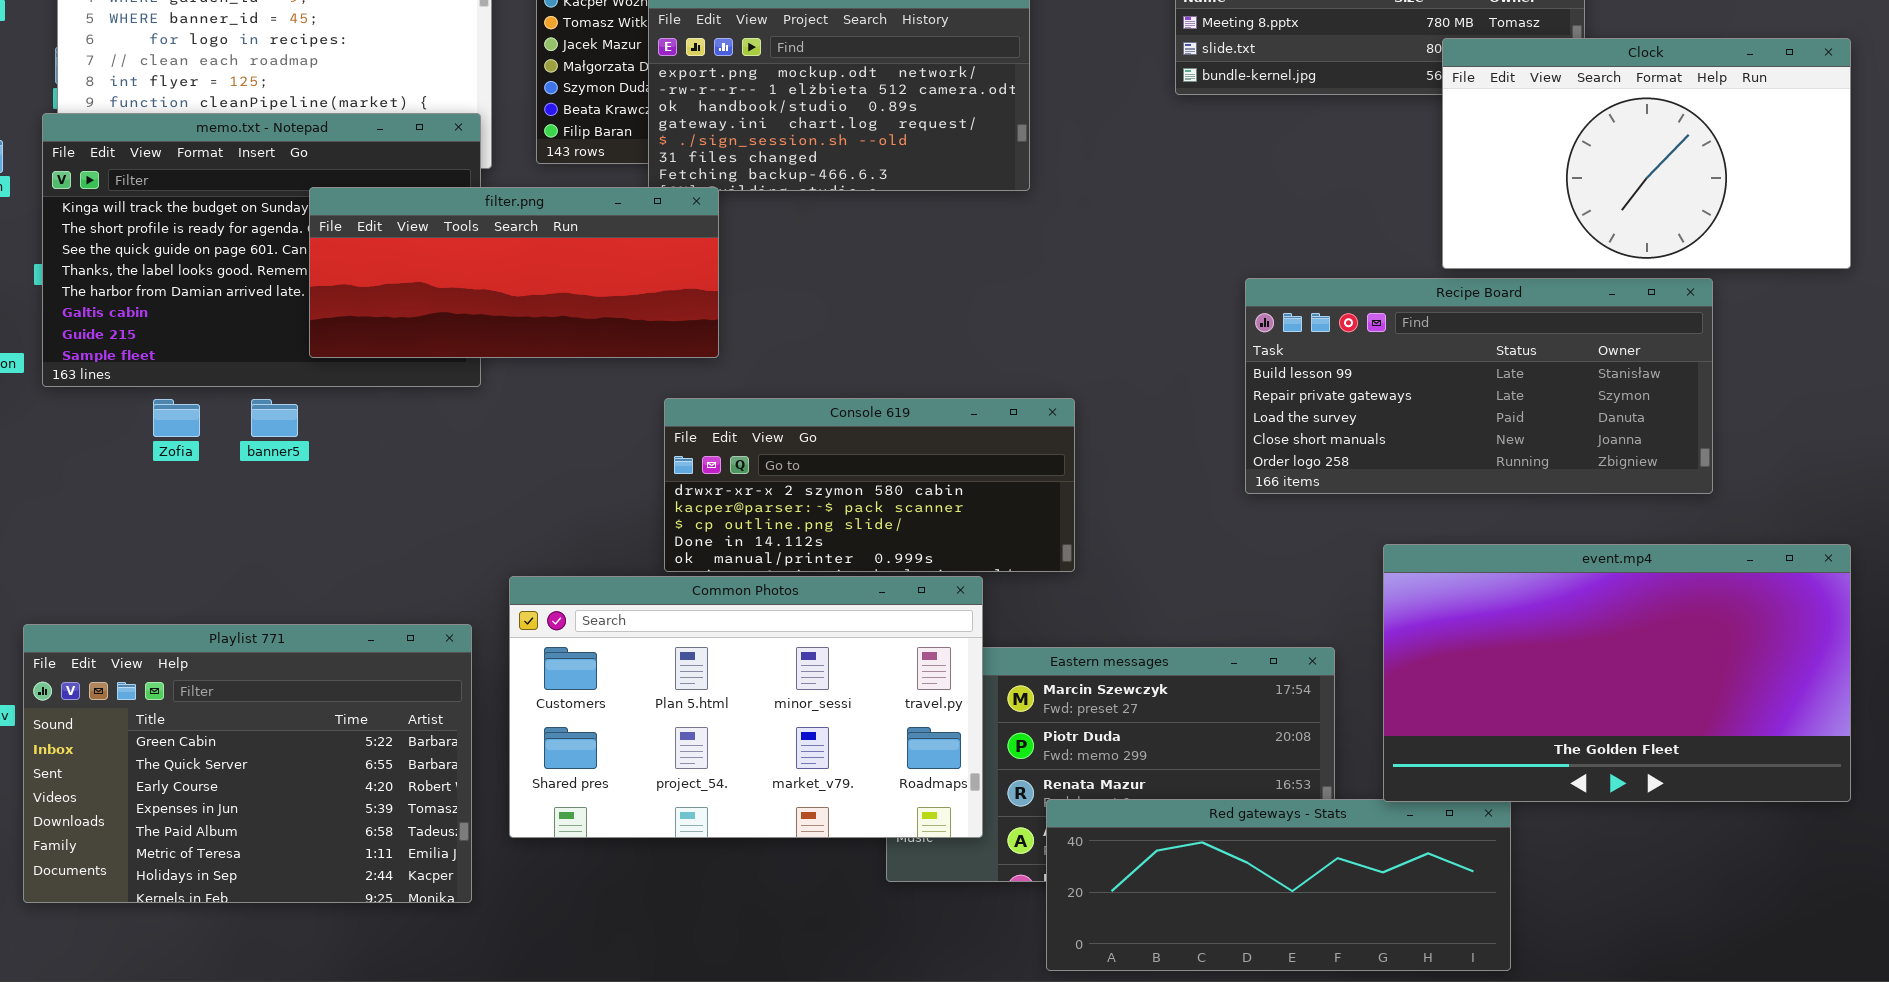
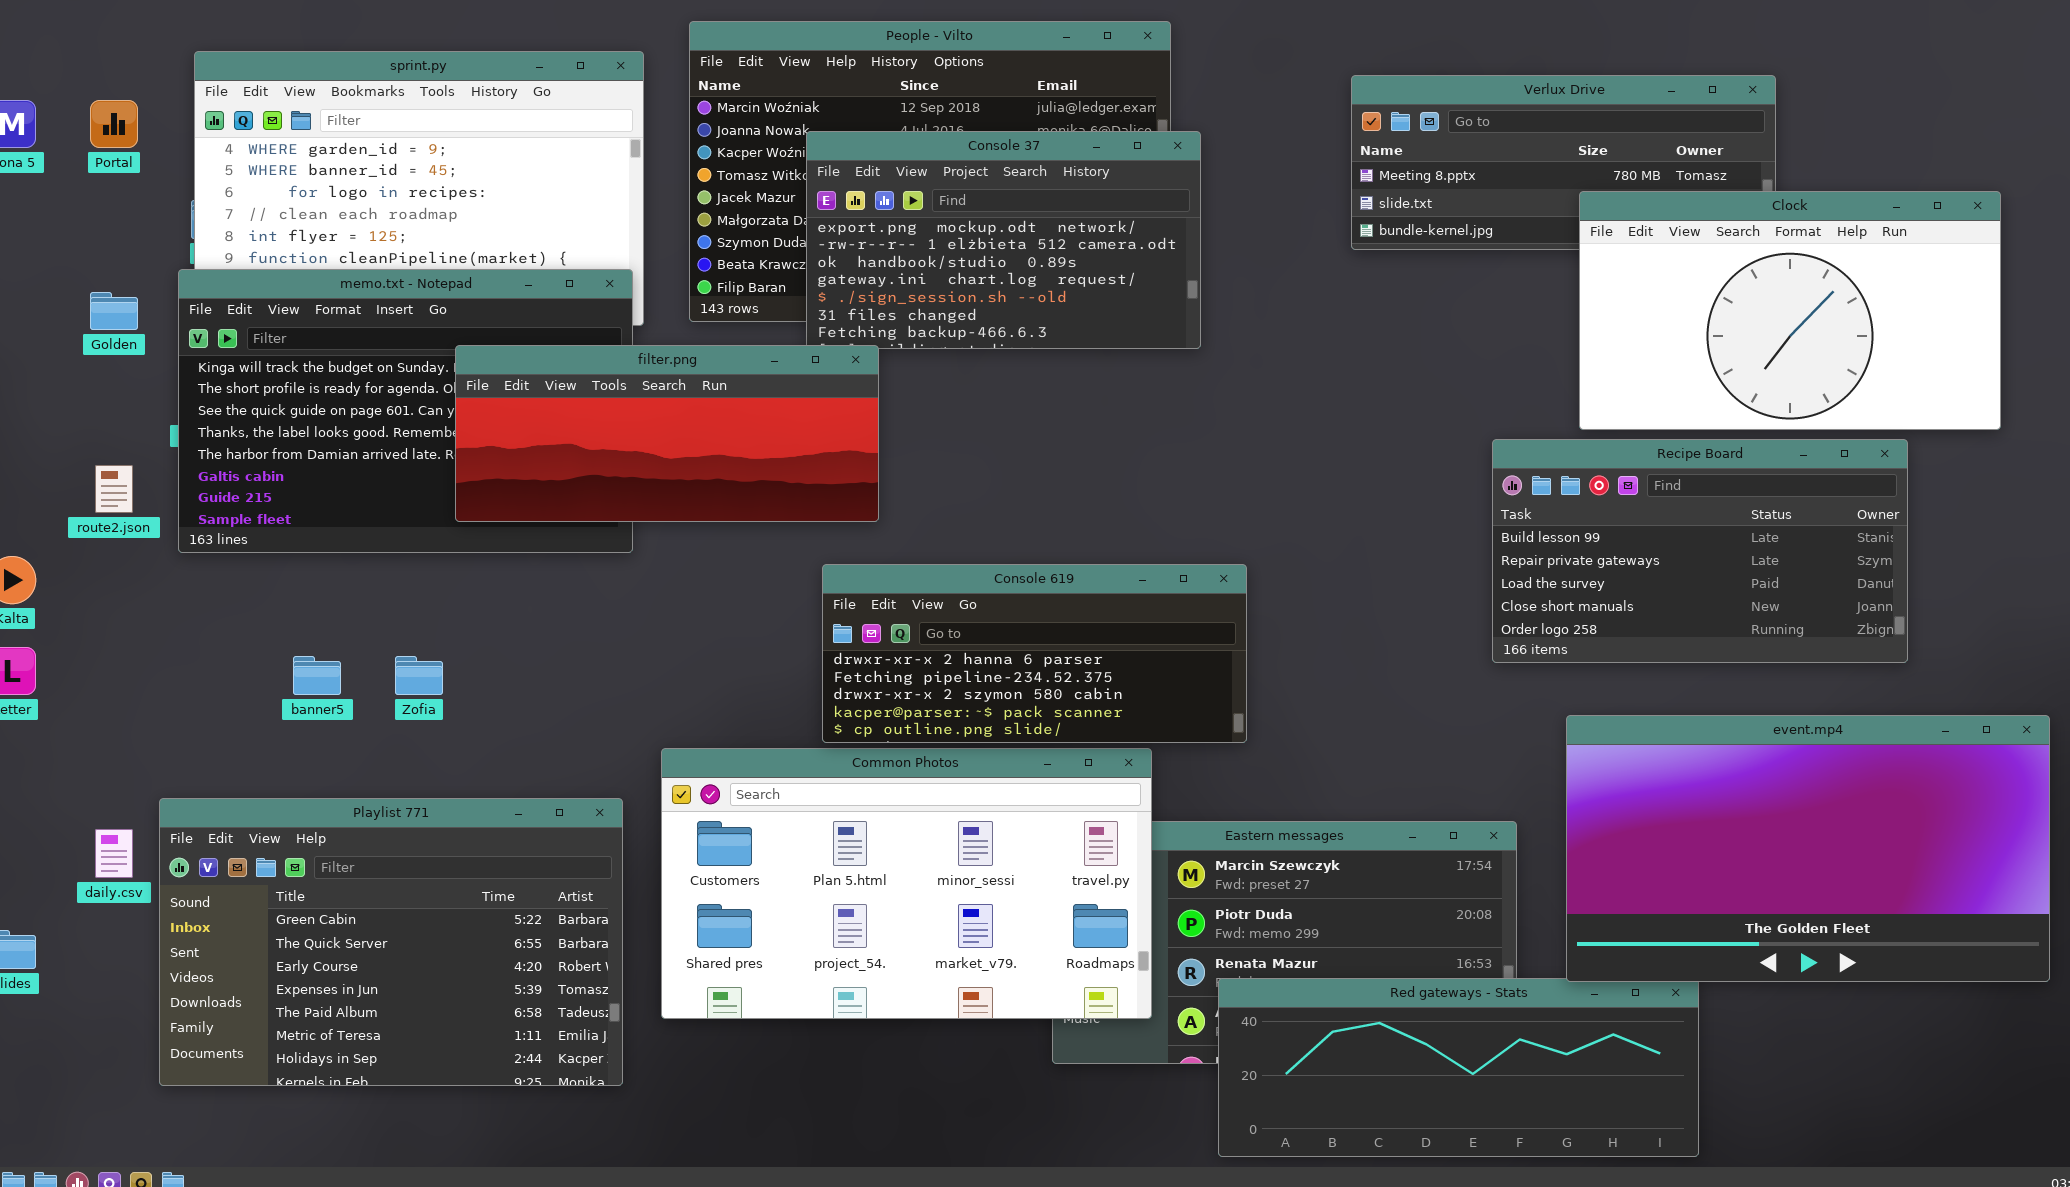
Clock: [1442,38,1851,269] -> [1579,191,2001,430], moved
Recipe Board: [1245,278,1713,494] -> [1492,439,1908,663], resized
Console 619: [664,398,1075,572] -> [822,564,1247,743], scrolled up 2 rows
Zofia: [153,399,200,437] -> [395,656,443,695], moved
banner5: [251,399,298,437] -> [293,656,341,695], moved

